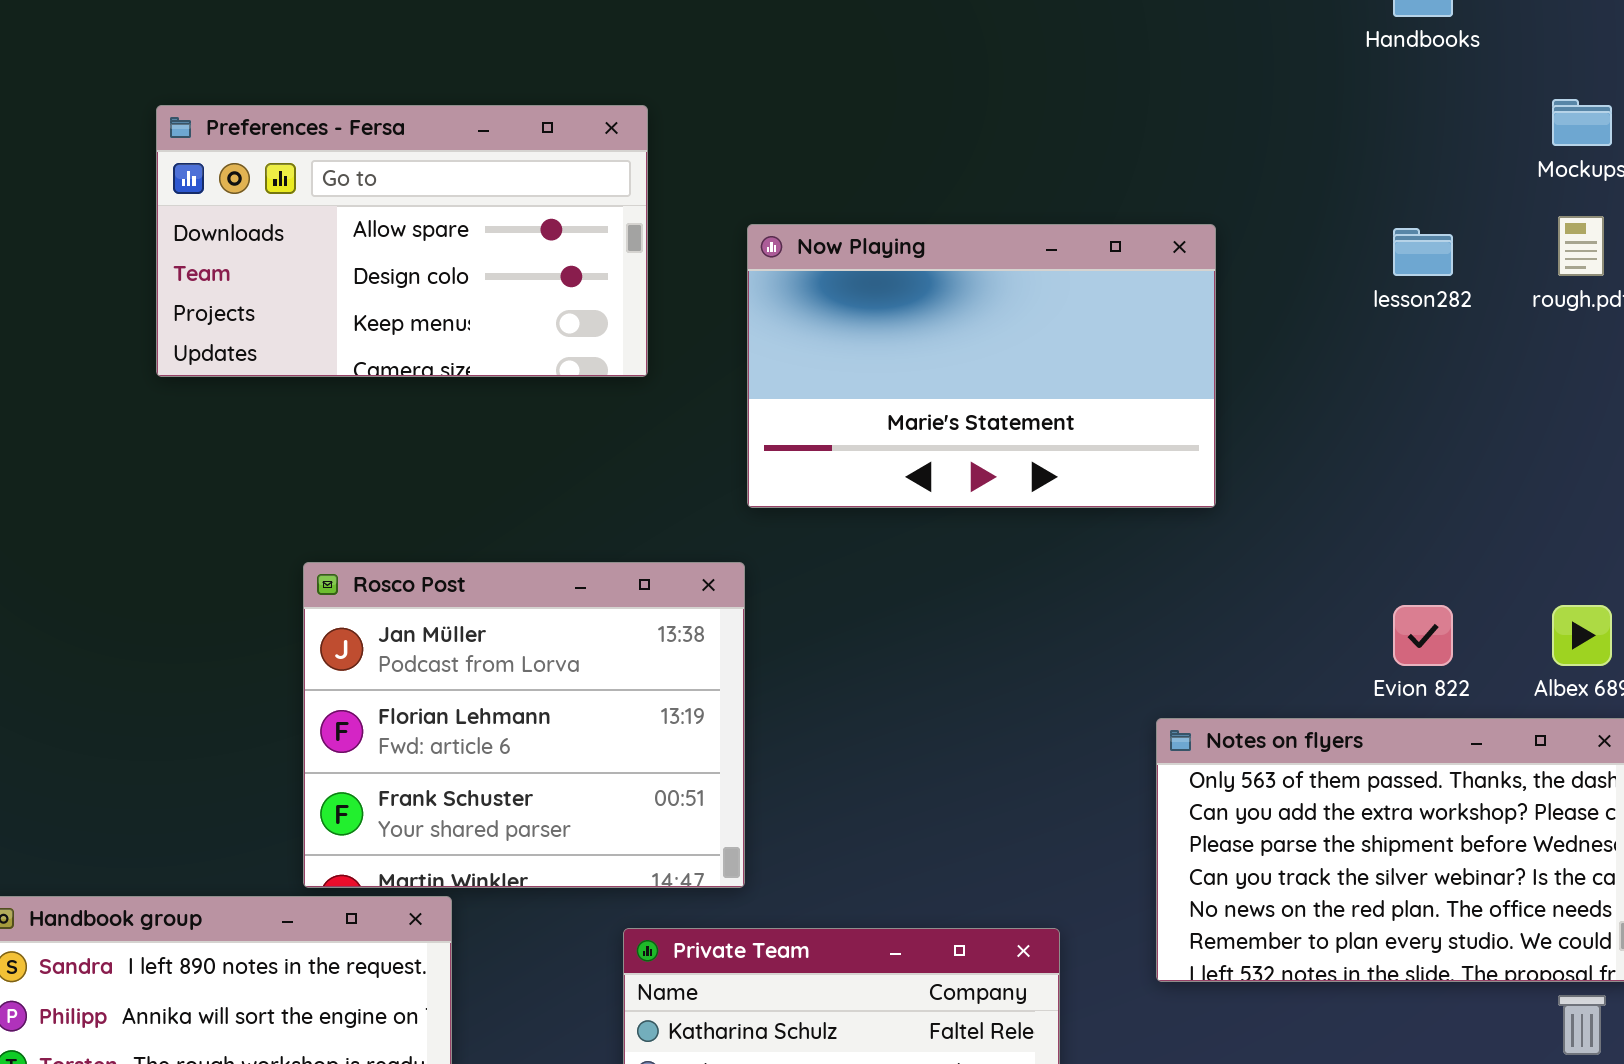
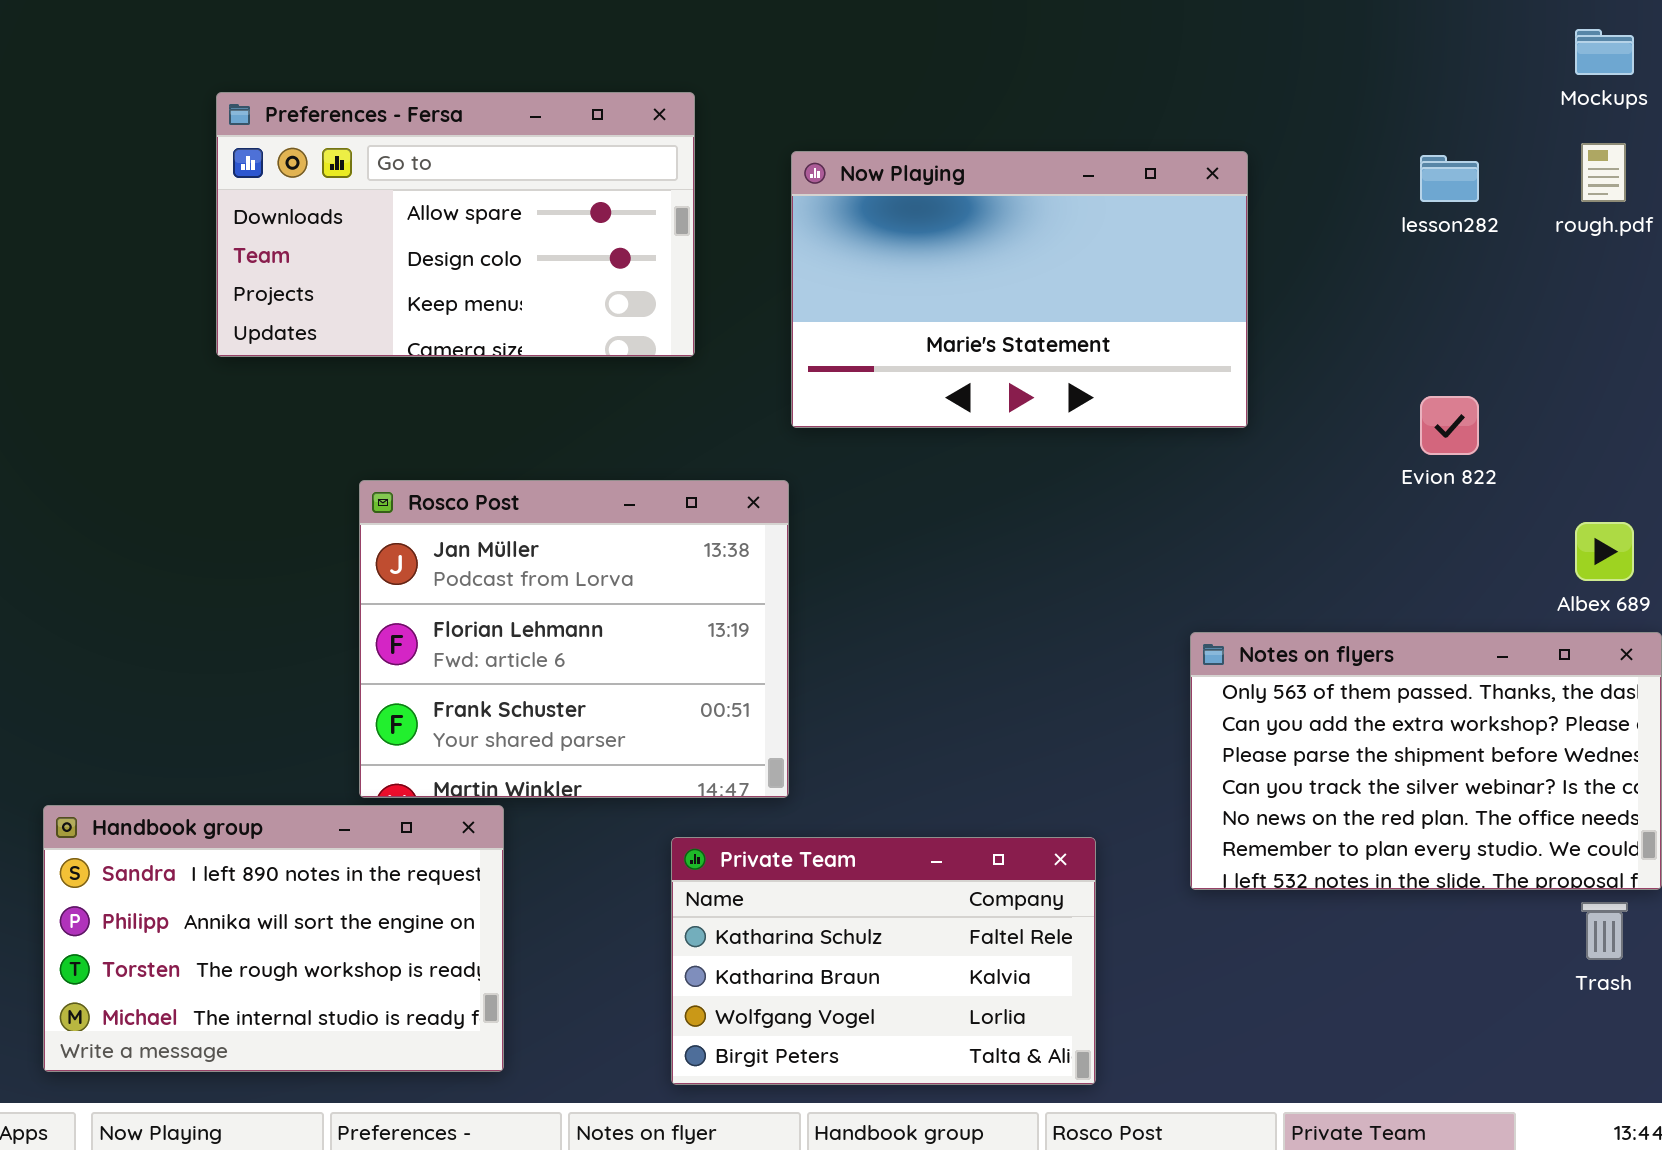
Preferences - Fersa: [156,105,648,377] -> [216,92,695,357], moved
Evion 822: [1393,605,1453,666] -> [1420,396,1479,455], moved

